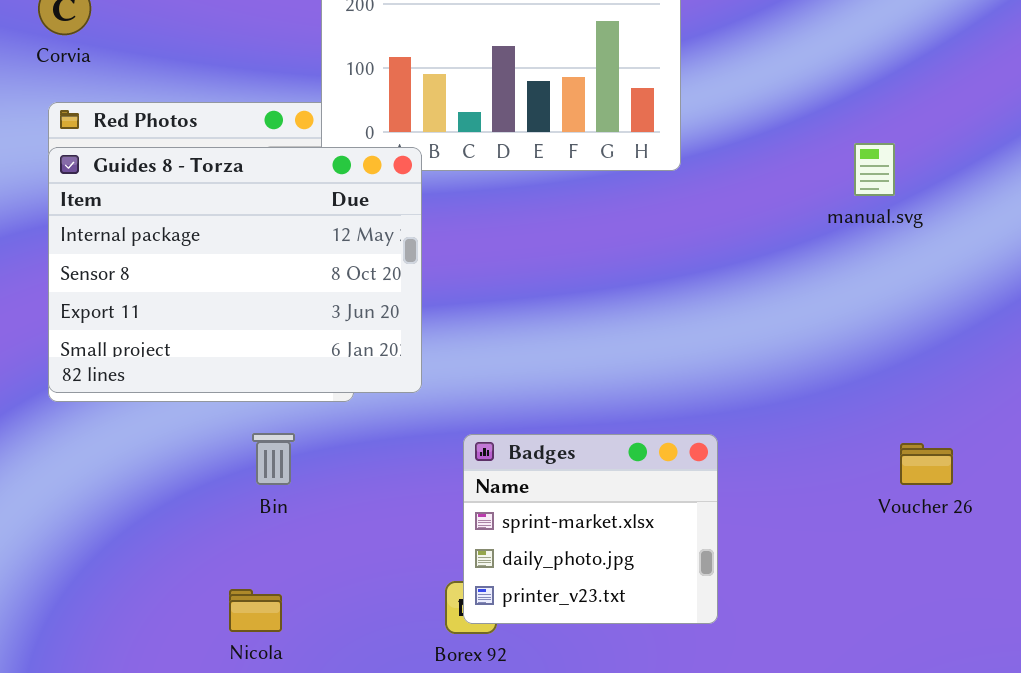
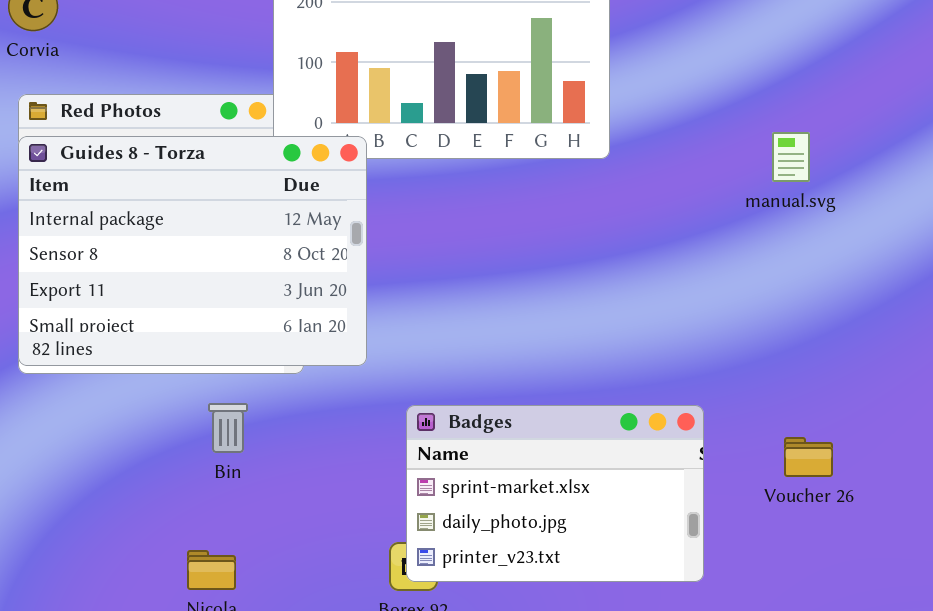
Badges: [463,434,718,624] -> [406,405,704,582], resized
Voucher 26: [900,443,953,485] -> [784,437,833,477], moved

